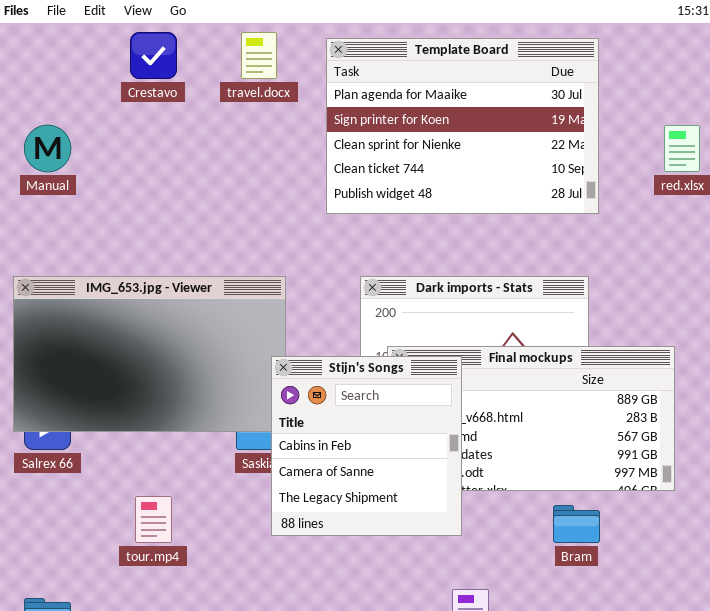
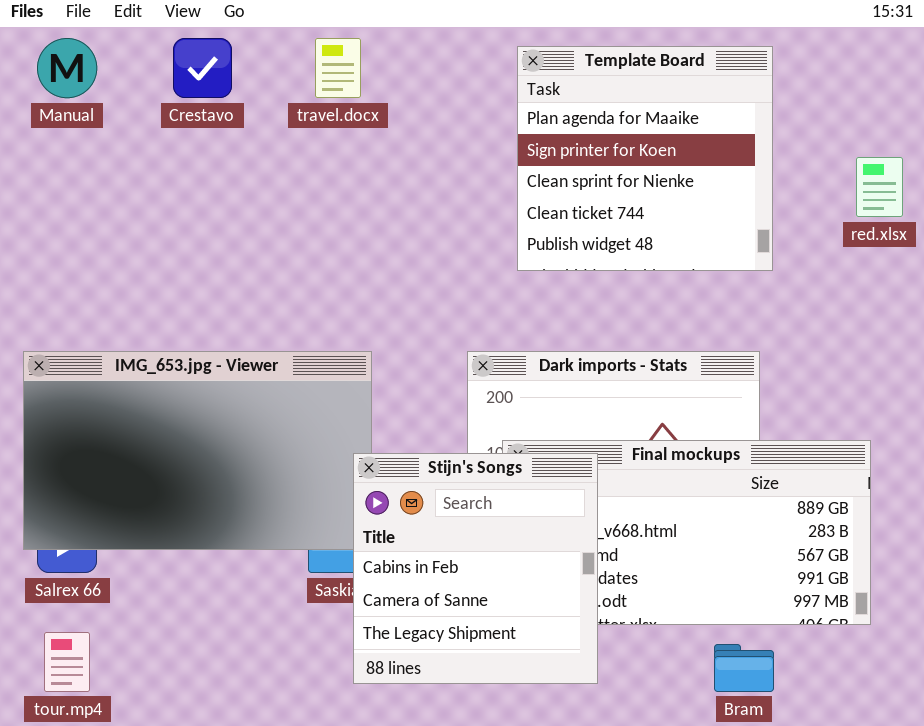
Template Board: [326,38,599,214] -> [517,46,773,271], resized
Manual: [24,125,71,172] -> [37,38,97,98], moved
tour.mp4: [135,496,172,543] -> [44,632,90,692], moved

